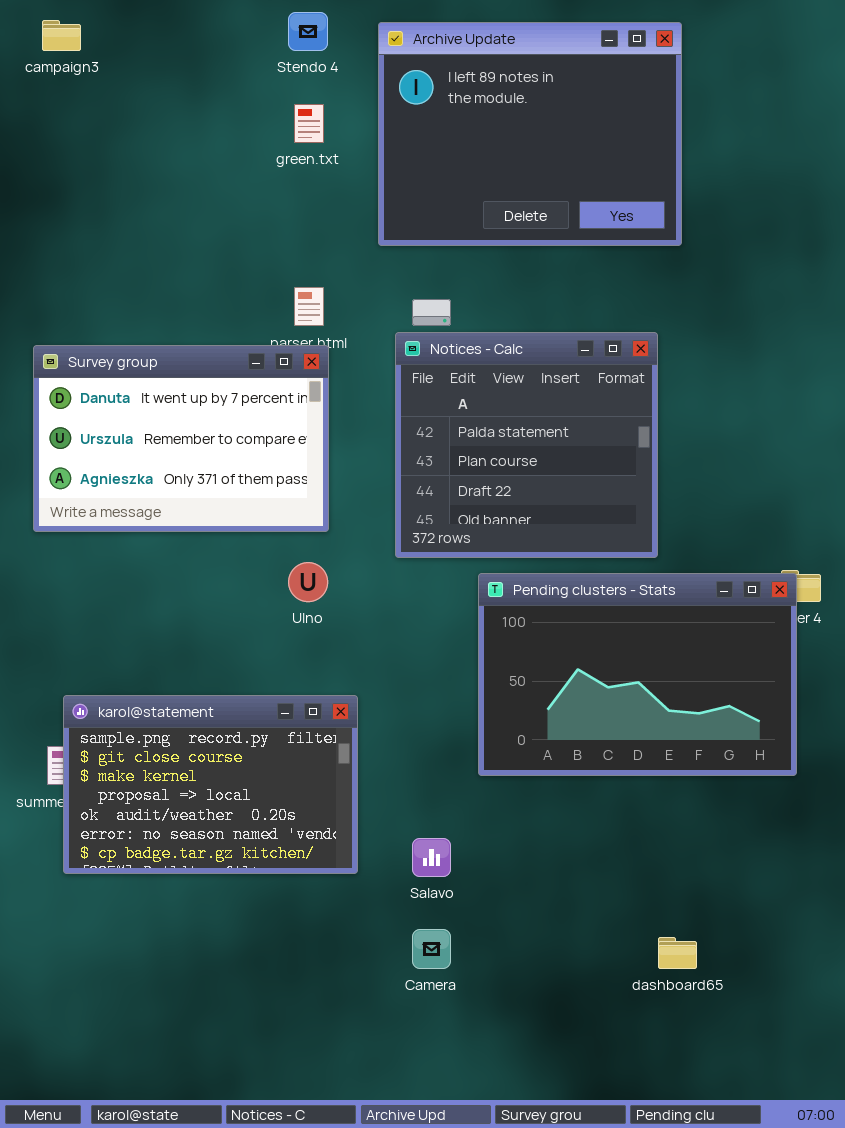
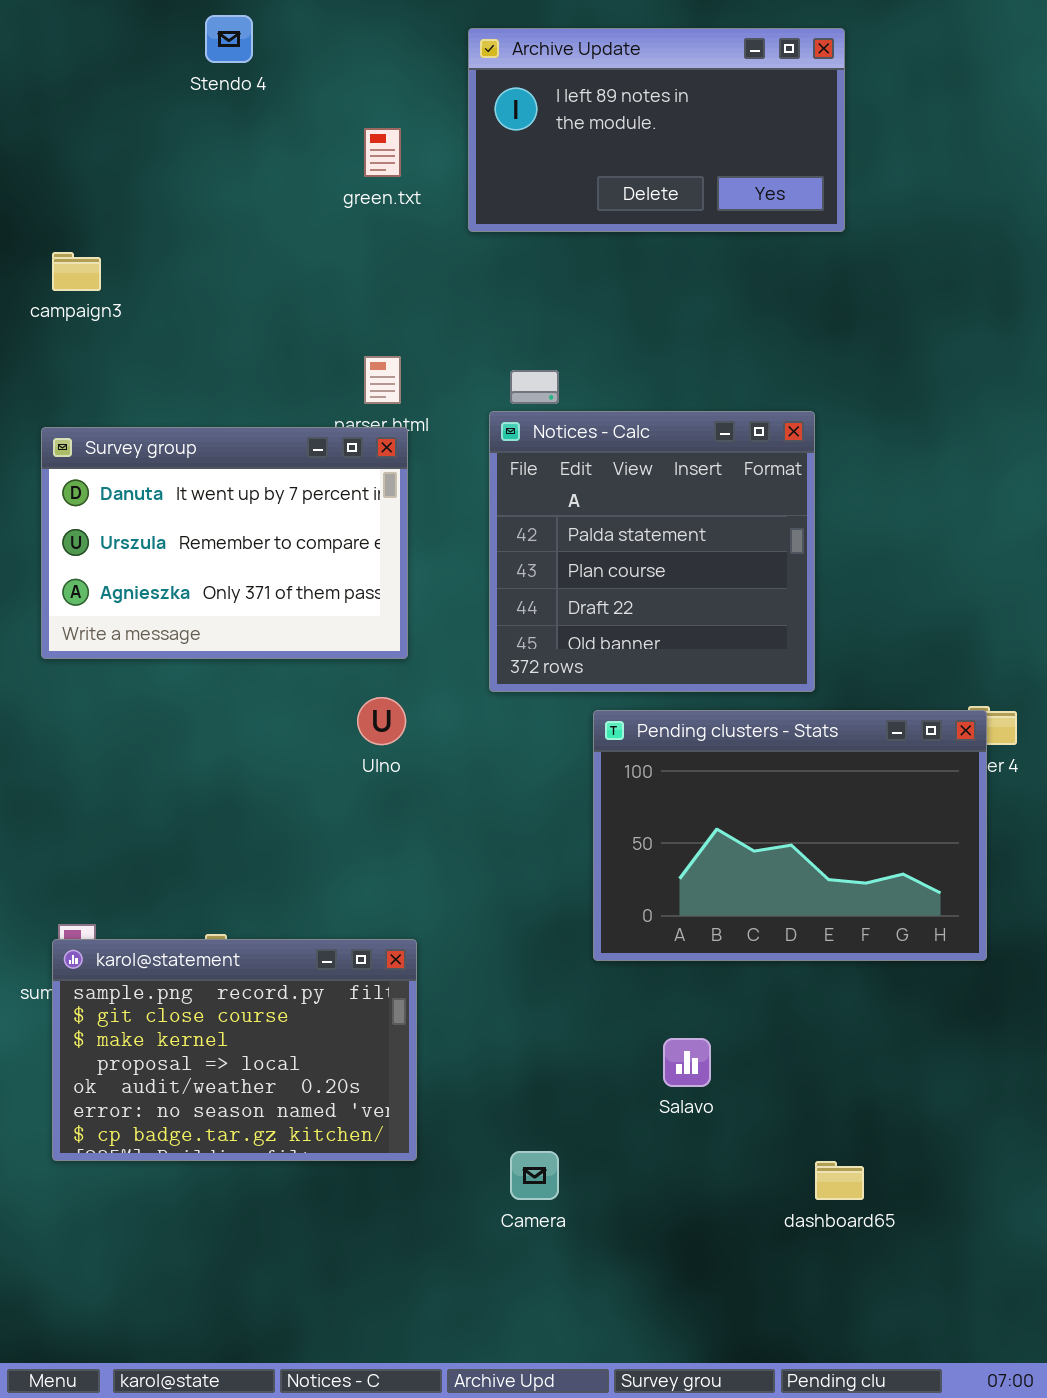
Stendo 4: [288,12,328,51] -> [205,15,253,63], moved
campaign3: [42,20,81,51] -> [52,252,101,291], moved
Archive Update: [378,22,682,246] -> [468,28,845,232], resized
karol@statement: [63,695,358,874] -> [52,939,417,1161], moved
Salavo: [412,838,451,877] -> [663,1038,711,1087], moved

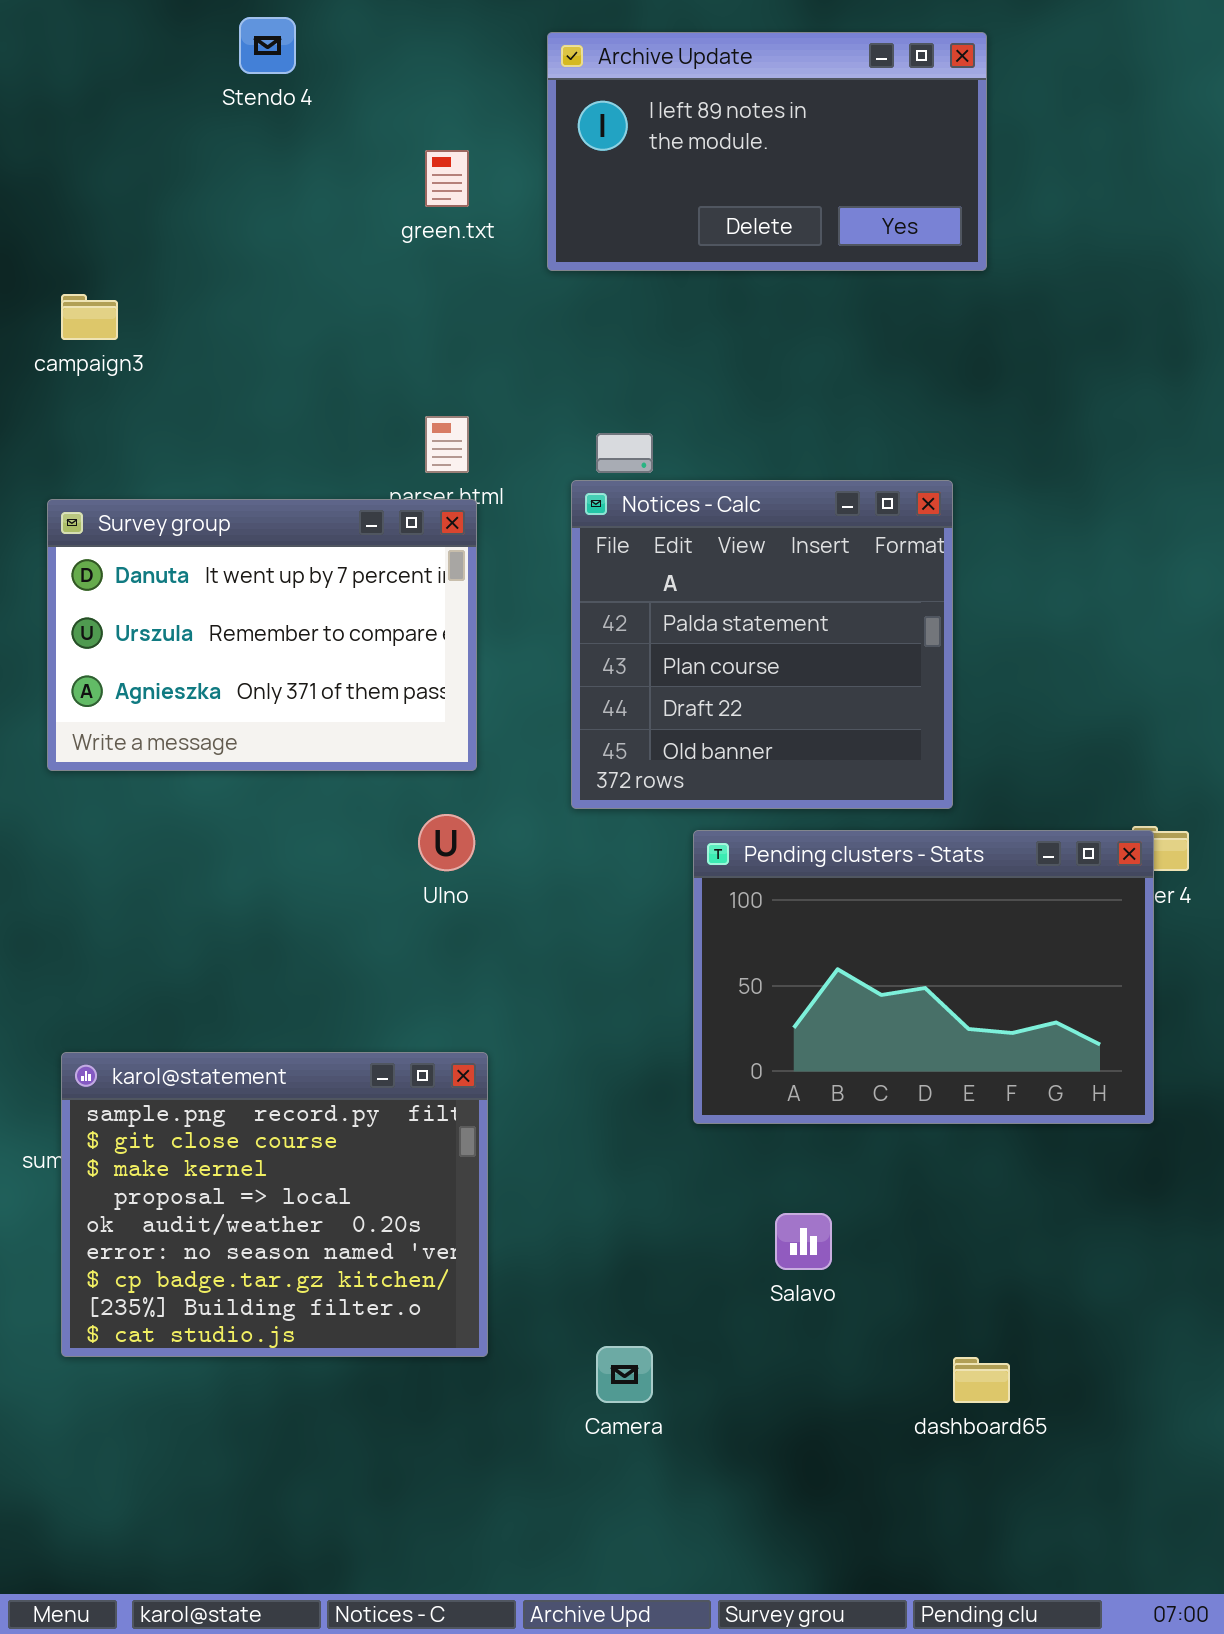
karol@statement: [52,939,417,1161] -> [61,1052,488,1357], resized

